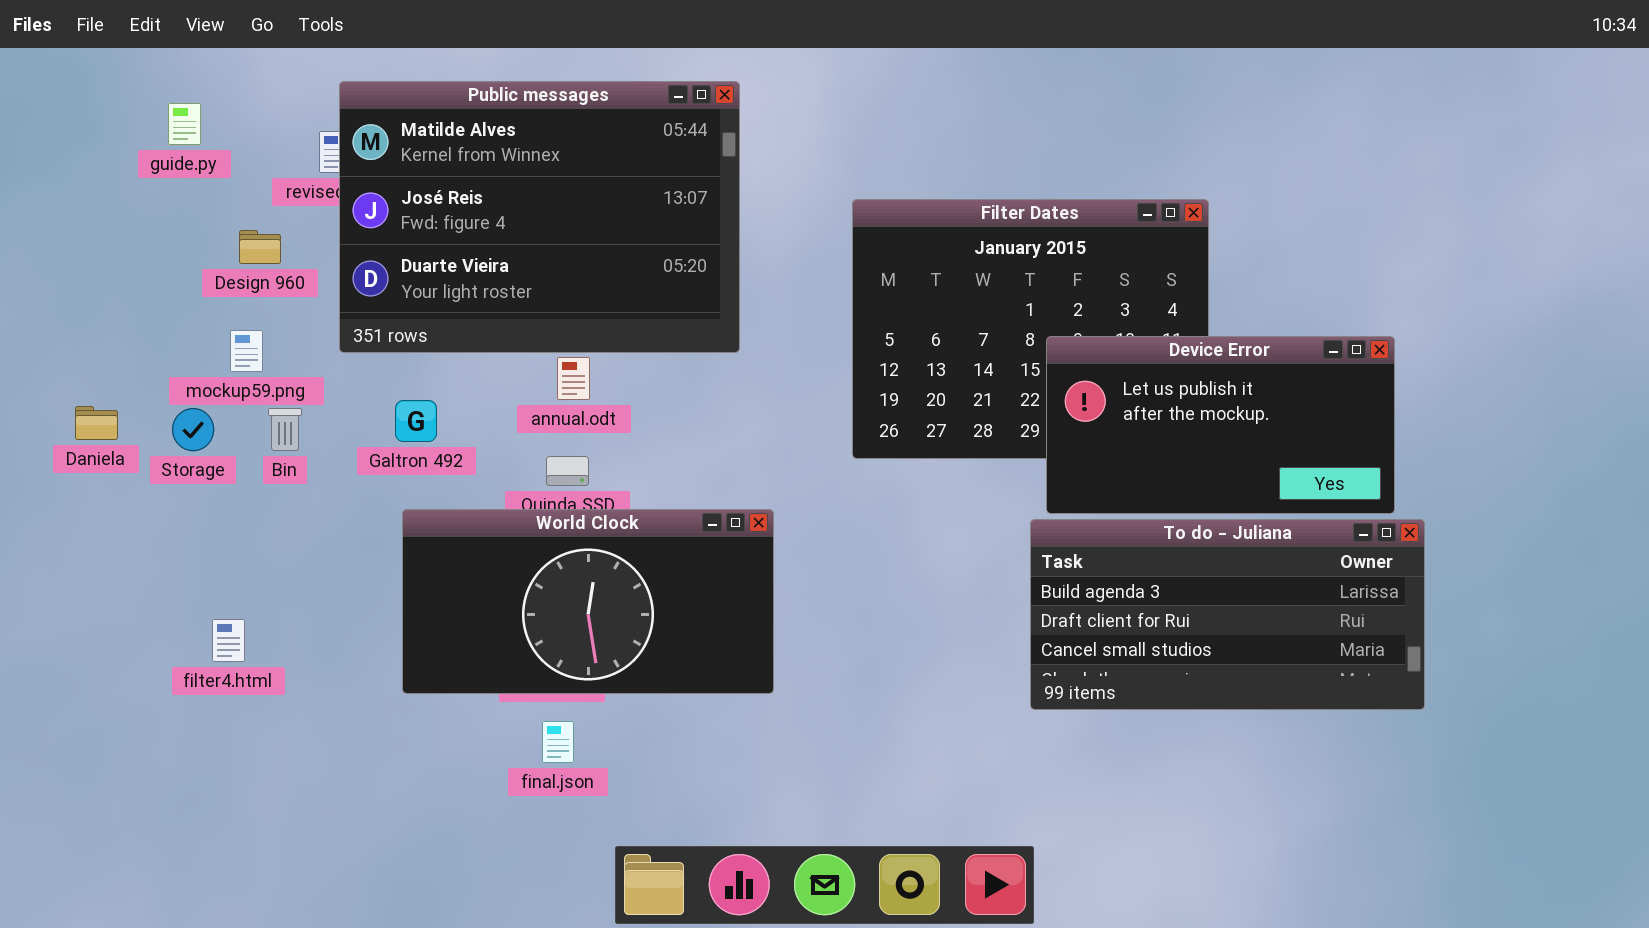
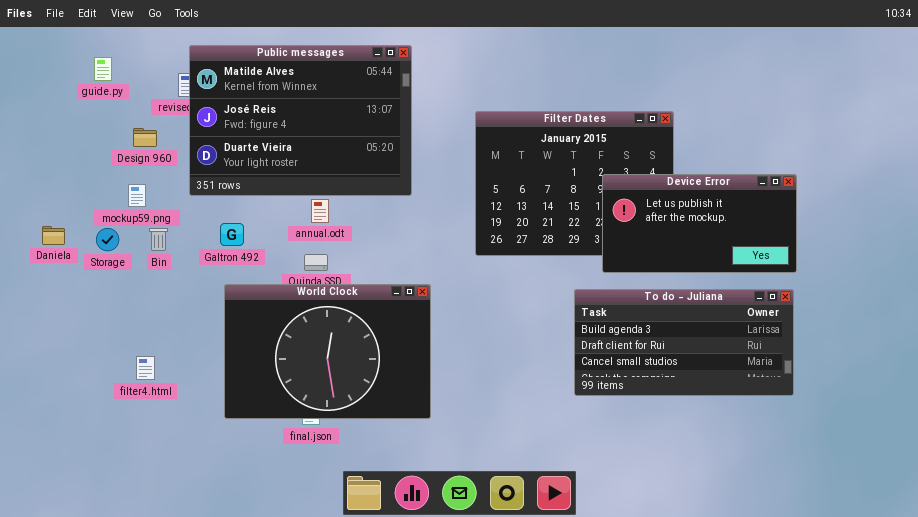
Device Error: [1046,336,1395,514] -> [602,174,797,273], moved
World Clock: [402,509,774,694] -> [224,284,431,419], resized
filter4.html: [212,619,245,662] -> [136,356,155,380], moved

